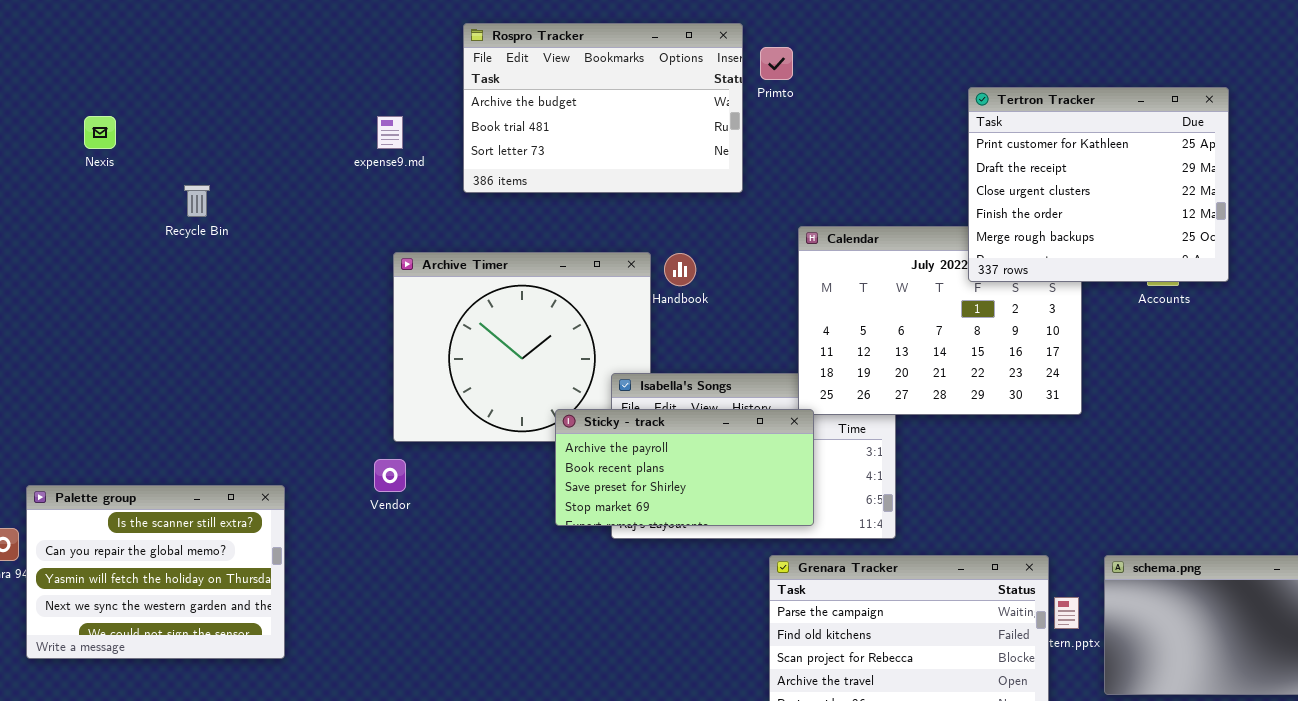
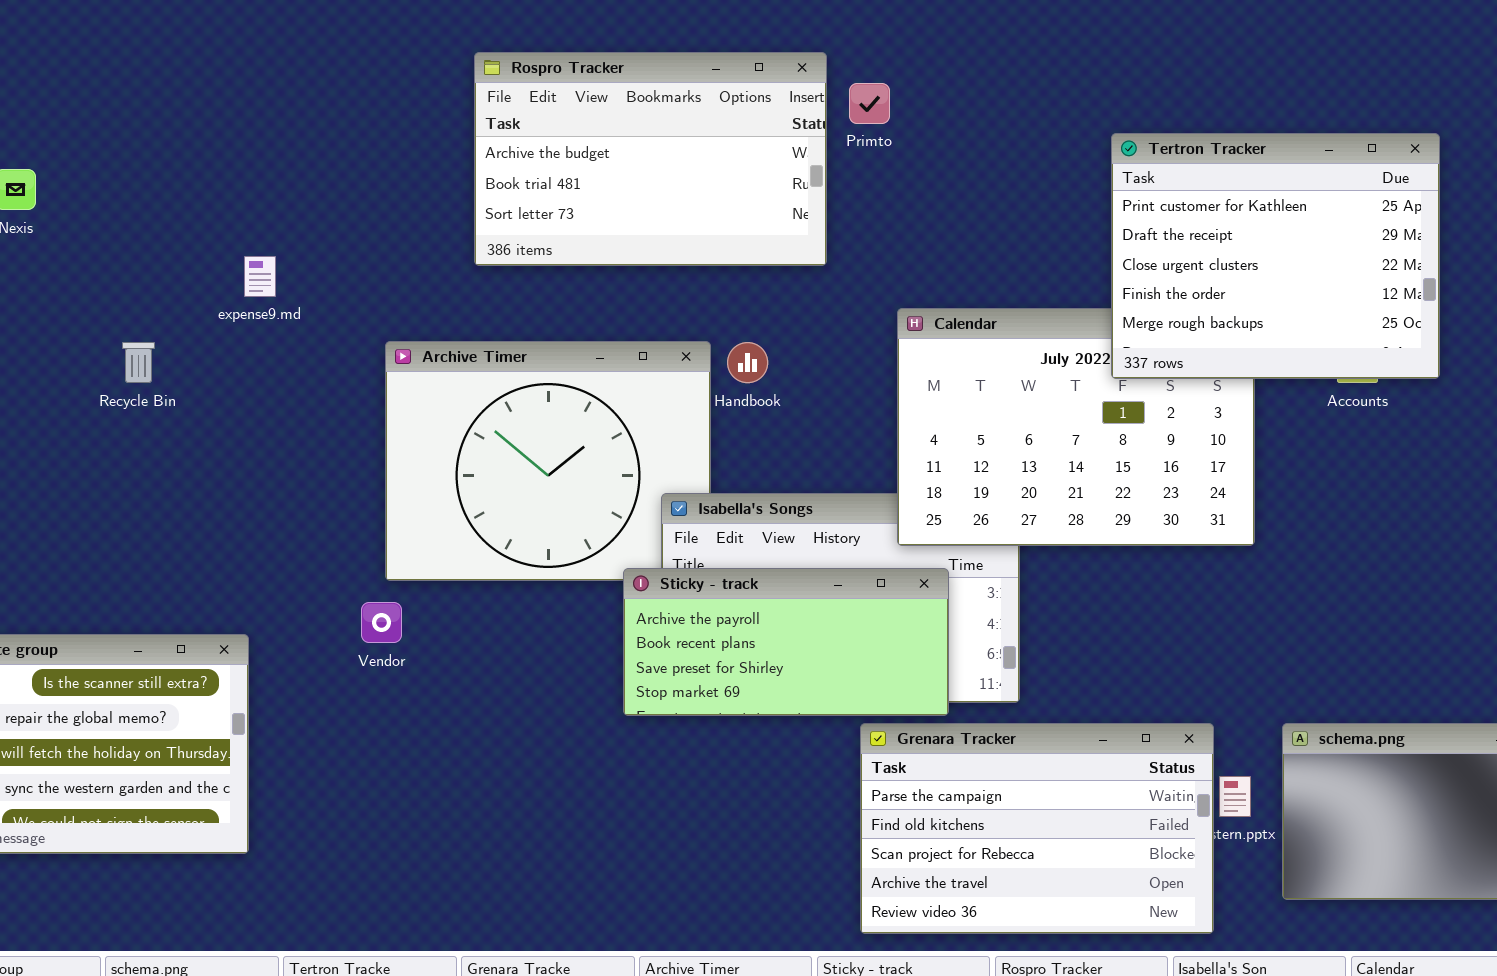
expense9.md: [377,116,403,149] -> [244,256,276,297], moved
Recycle Bin: [184,185,210,217] -> [122,342,155,383], moved
Sticky - track: [555,409,814,526] -> [623,568,949,716], moved

